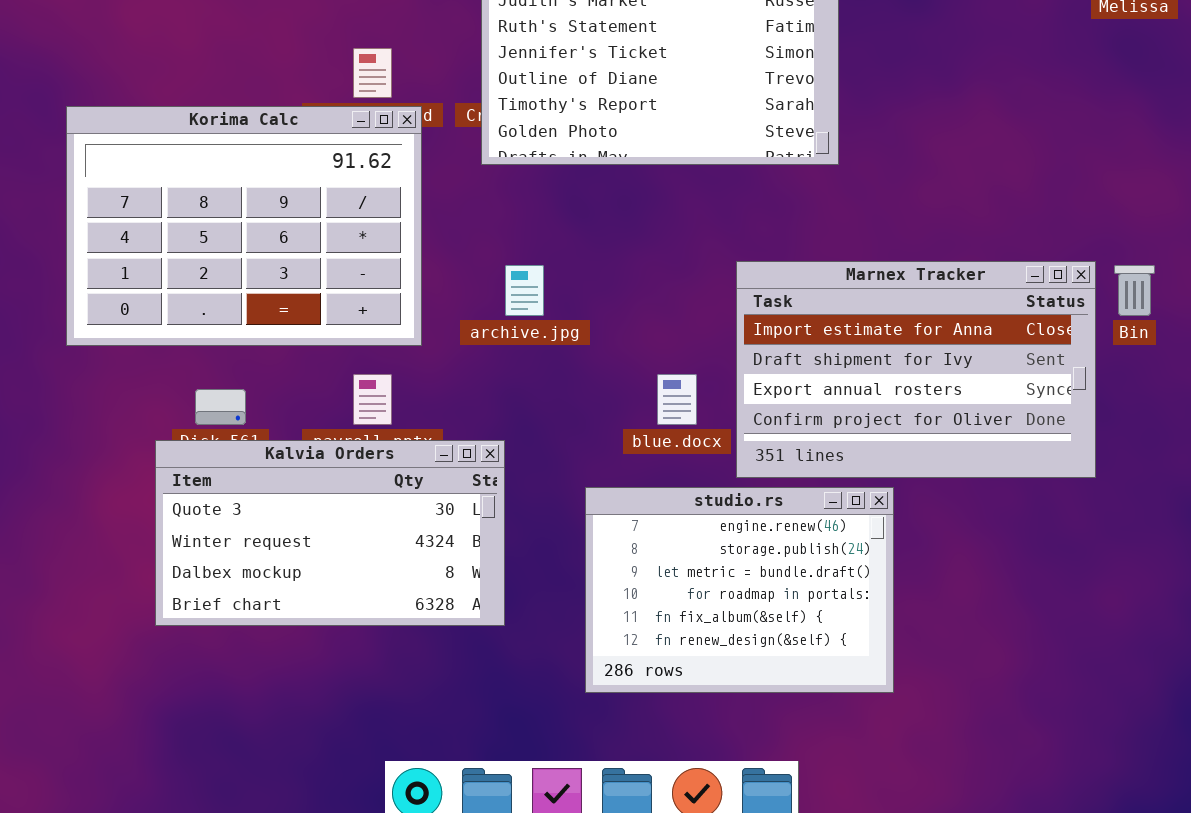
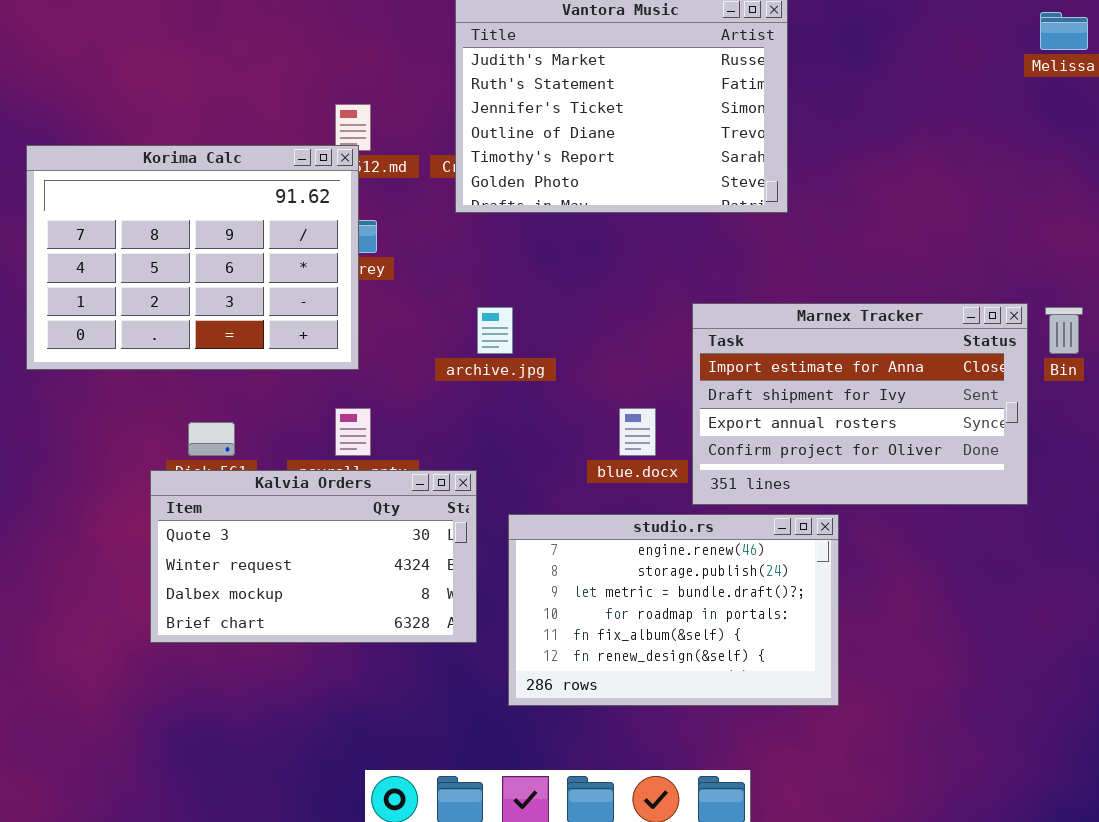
Korima Calc: [66,106,422,346] -> [26,145,359,370], moved
studio.rs: [585,487,894,693] -> [508,514,839,706], resized

